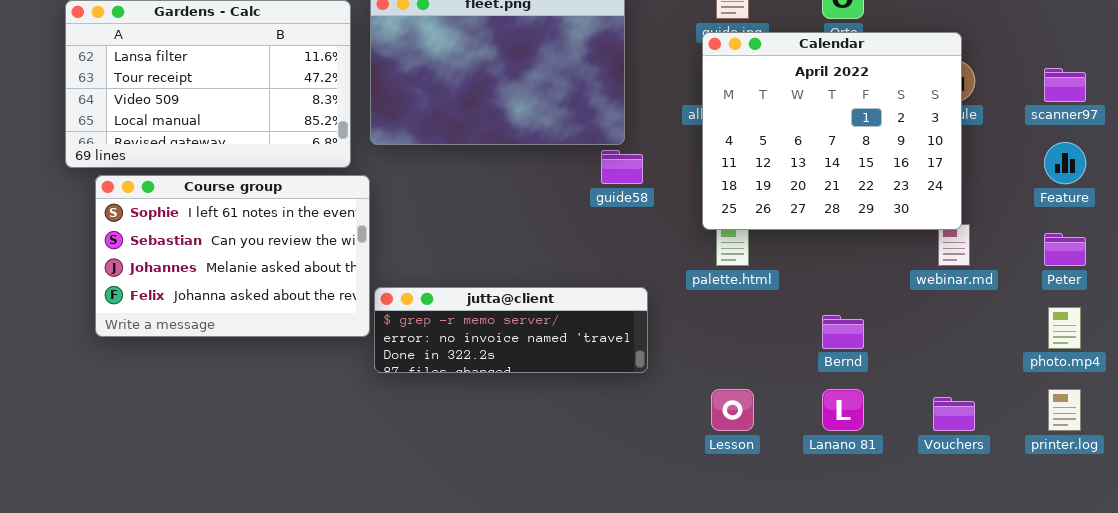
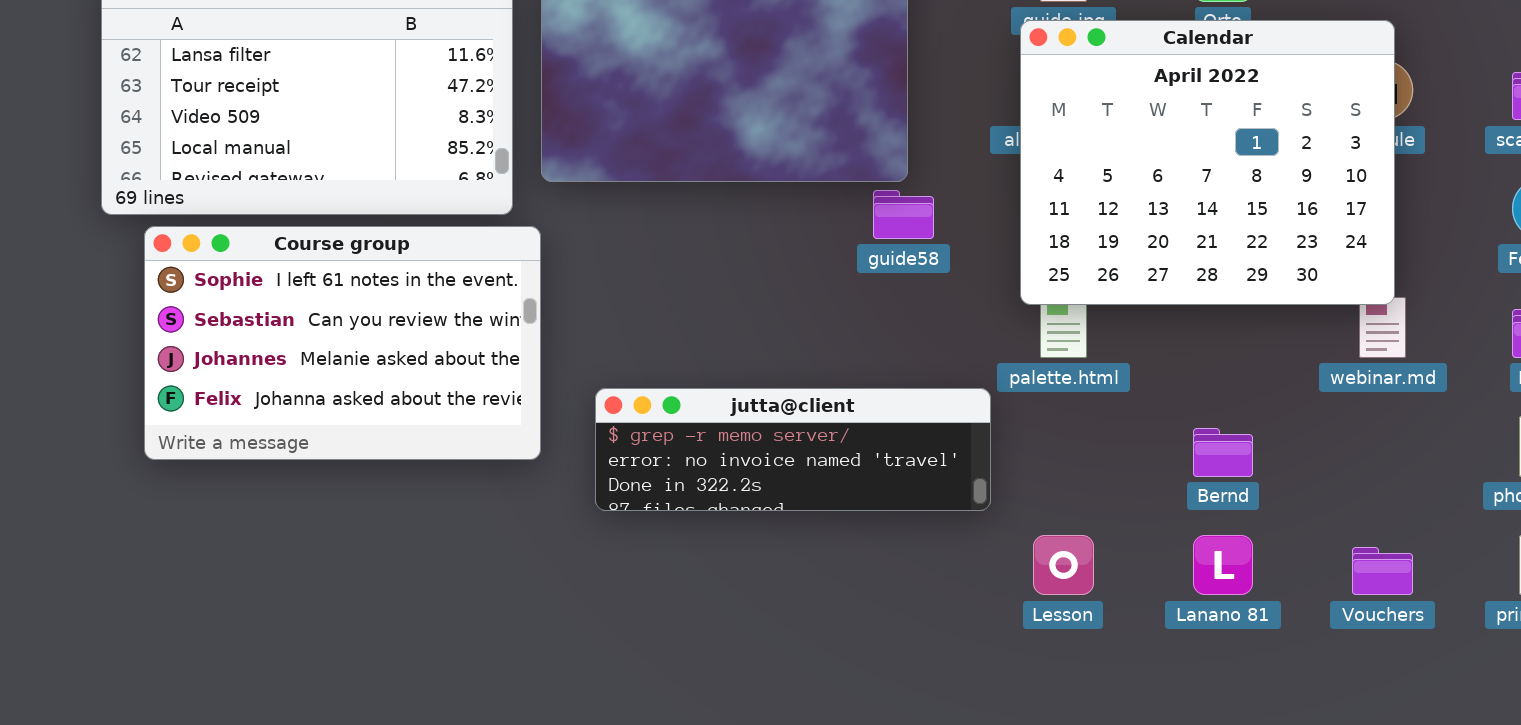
jutta@client: [374,287,648,373] -> [595,388,991,511], moved

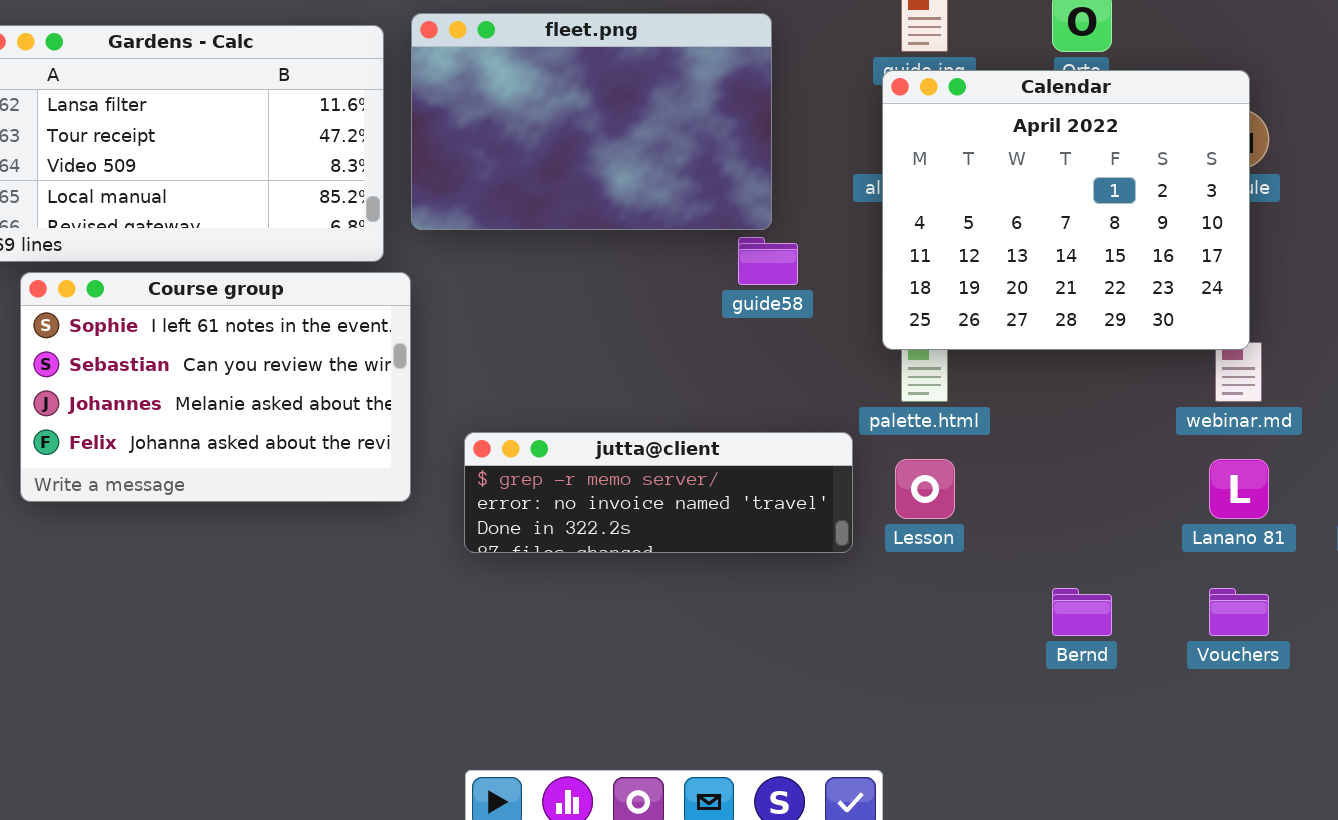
Bernd: [1193,428,1253,477] -> [1052,588,1112,636], moved
Lesson: [1033,535,1094,595] -> [895,459,955,519], moved
Lanano 81: [1193,535,1253,595] -> [1209,459,1269,519], moved

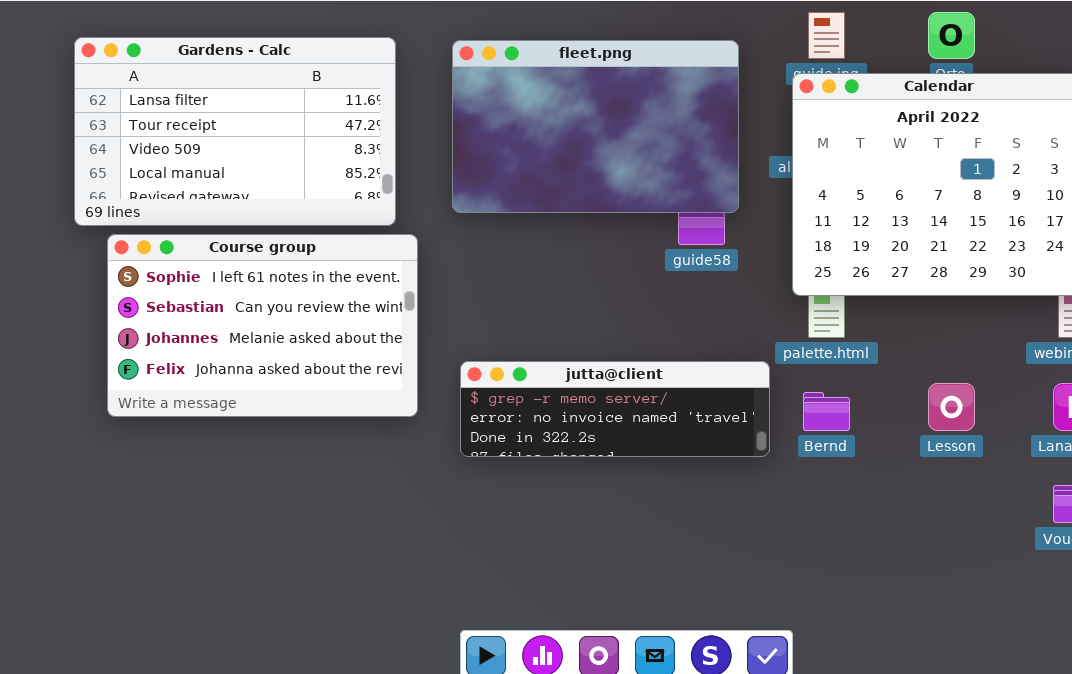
fleet.png: [411,13,772,230] -> [452,40,739,213], moved
Lesson: [895,459,955,519] -> [928,383,975,431], moved
Bernd: [1052,588,1112,636] -> [803,392,850,431], moved

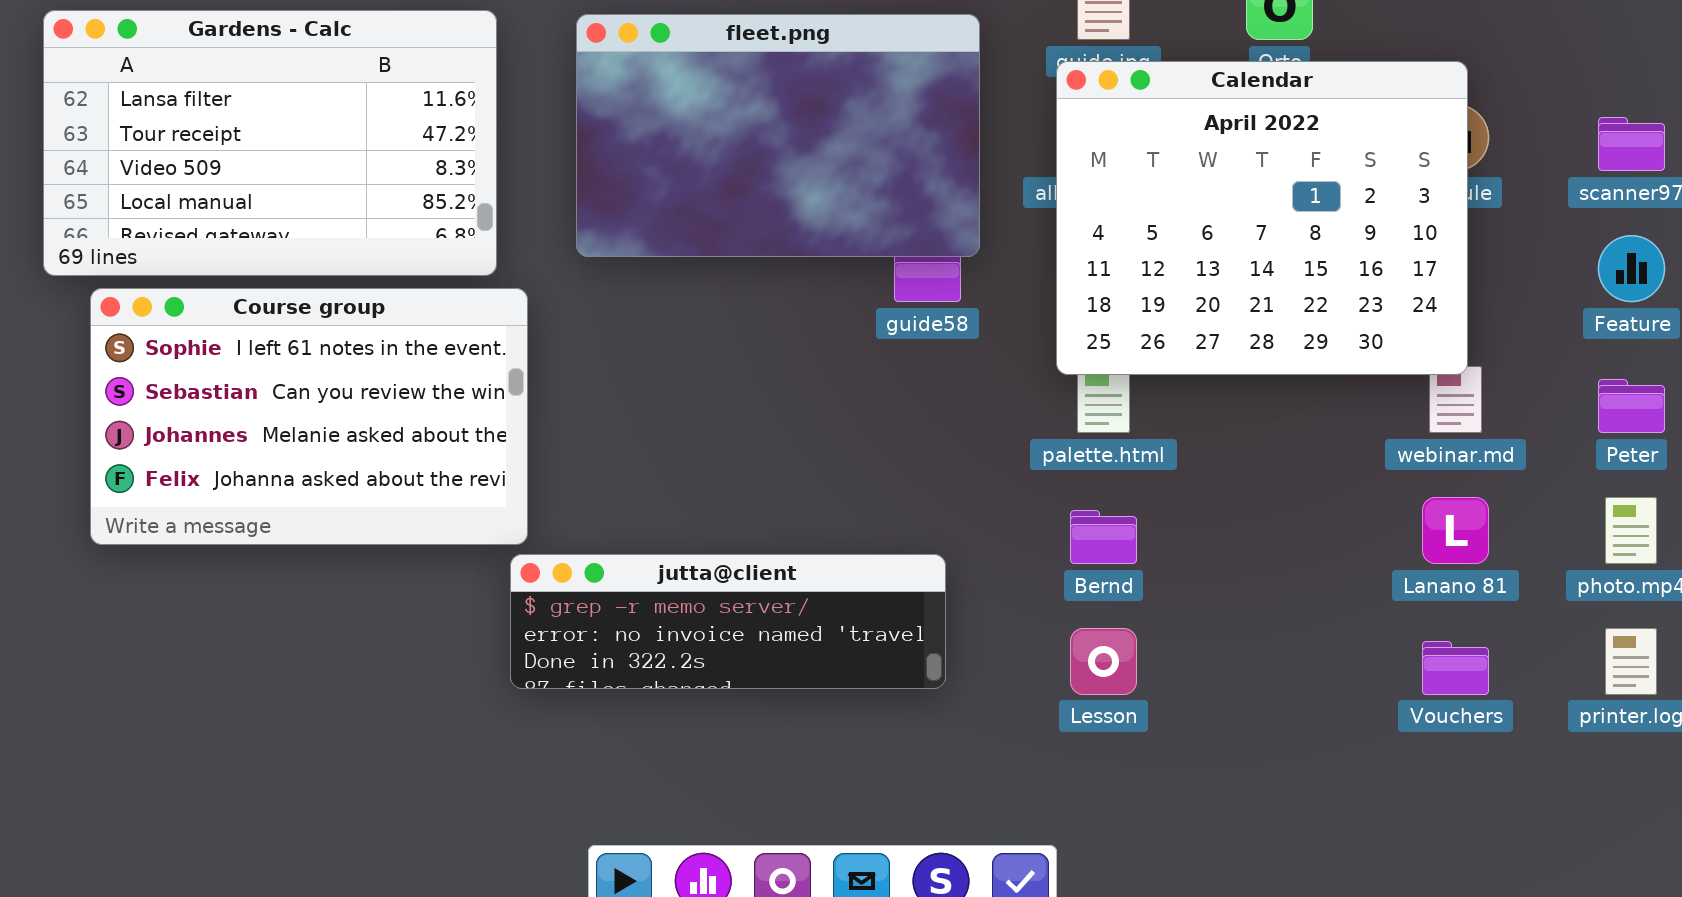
jutta@client: [460,361,770,457] -> [510,554,946,689], moved
Lesson: [928,383,975,431] -> [1070,628,1137,695], moved

